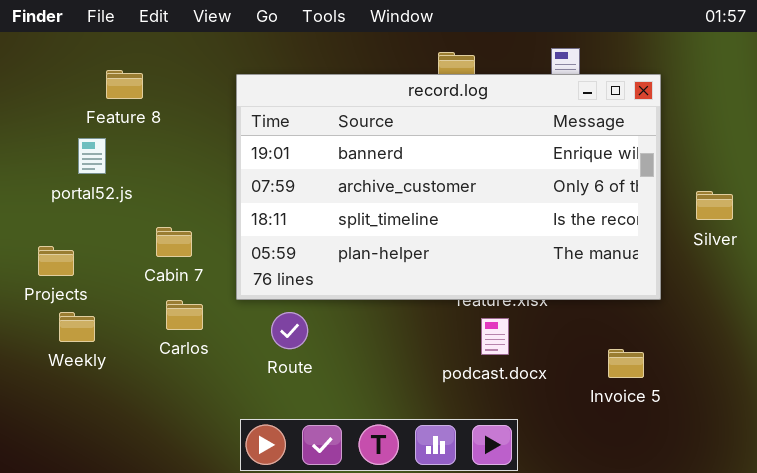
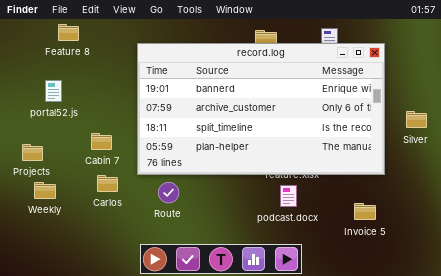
Feature 8: [106,70,143,99] -> [58,24,79,41], moved

